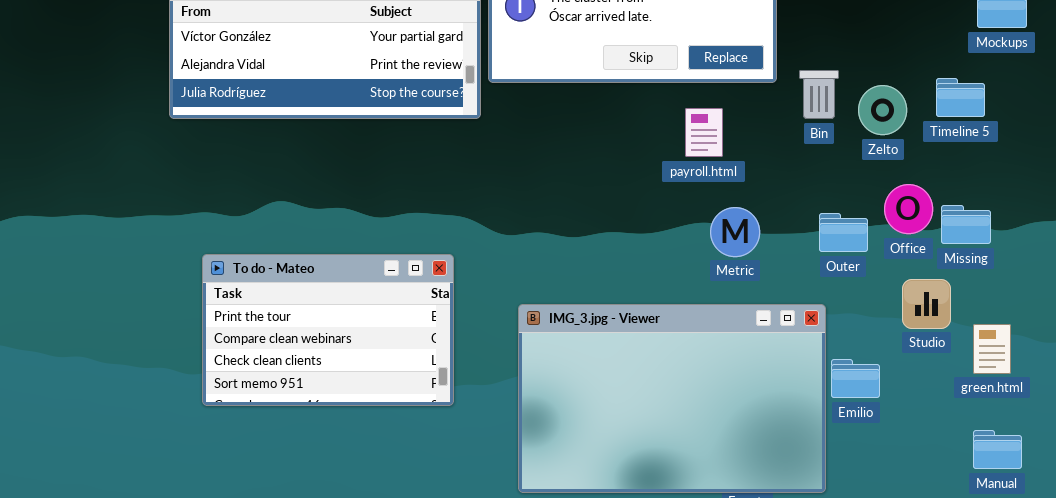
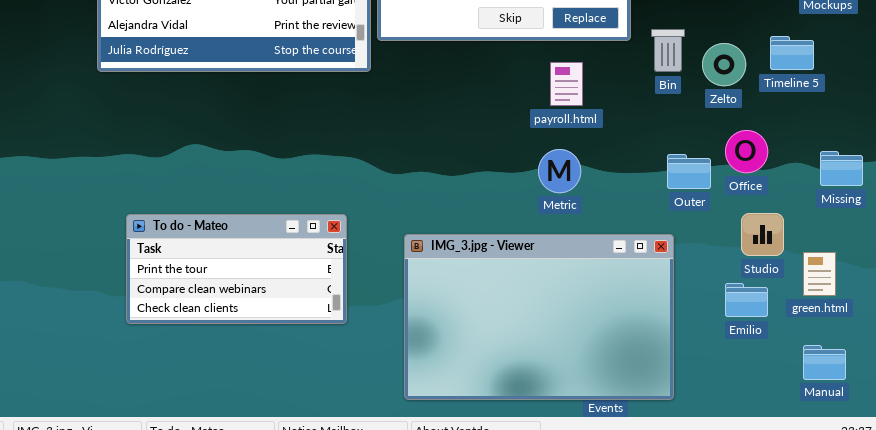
Missing: [941,205,991,244] -> [820,151,863,186], moved
Metric: [710,207,760,257] -> [538,149,581,193], moved
To do - Mateo: [202,254,454,406] -> [126,214,347,324], resized
Emilio: [831,359,880,398] -> [725,283,768,317], moved

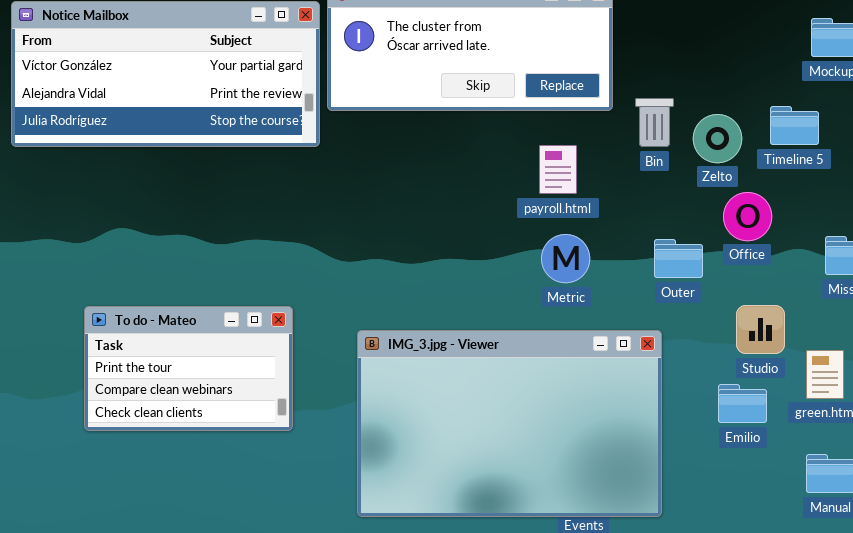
payroll.html: [550,62,583,106] -> [539,145,577,194], moved
Office: [725,130,768,173] -> [723,192,772,241], moved
Metric: [538,149,581,193] -> [541,234,590,283], moved
To do - Mateo: [126,214,347,324] -> [84,306,293,431], resized

